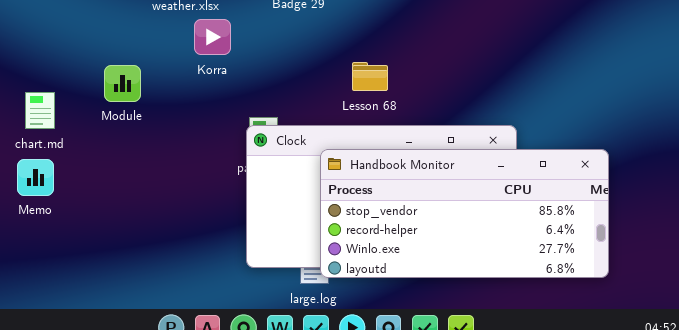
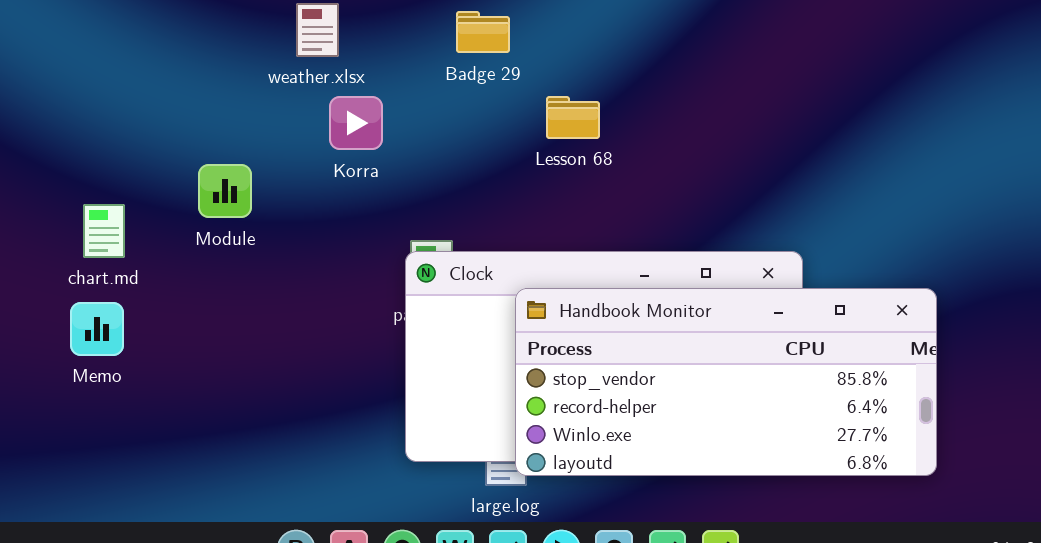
Lesson 68: [352,62,388,91] -> [546,96,600,139], moved

